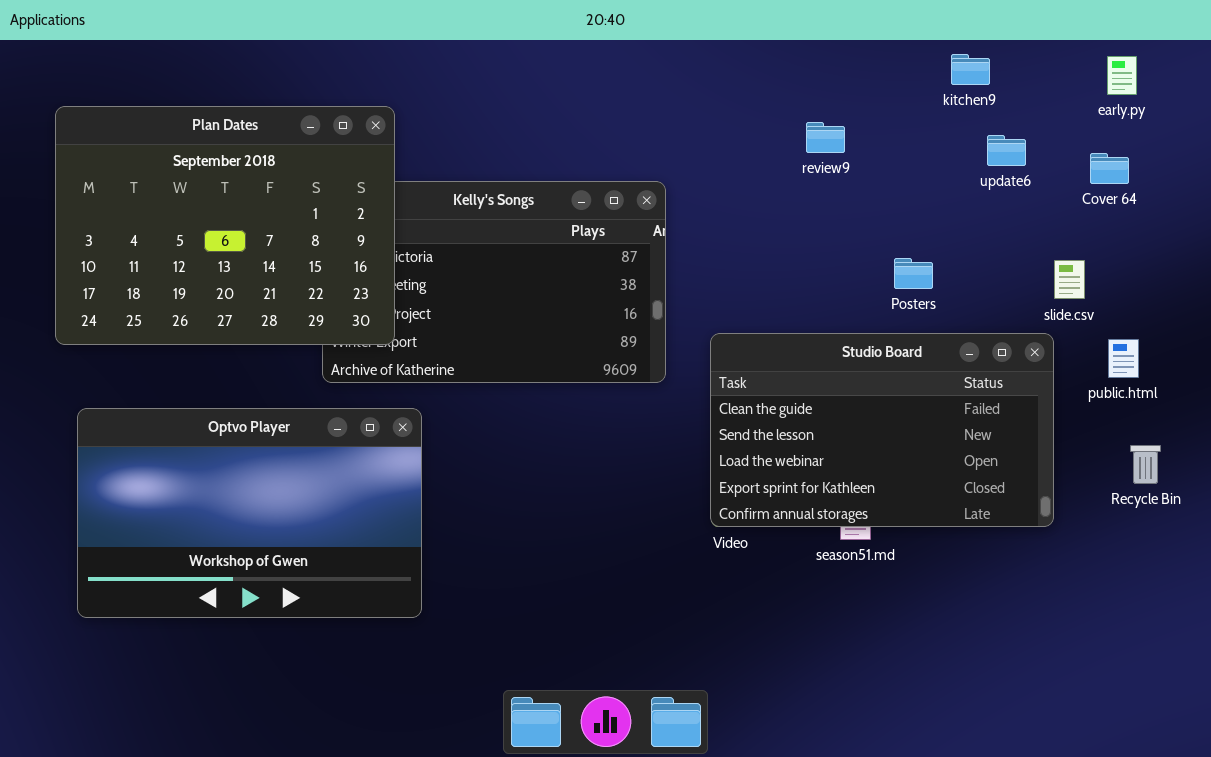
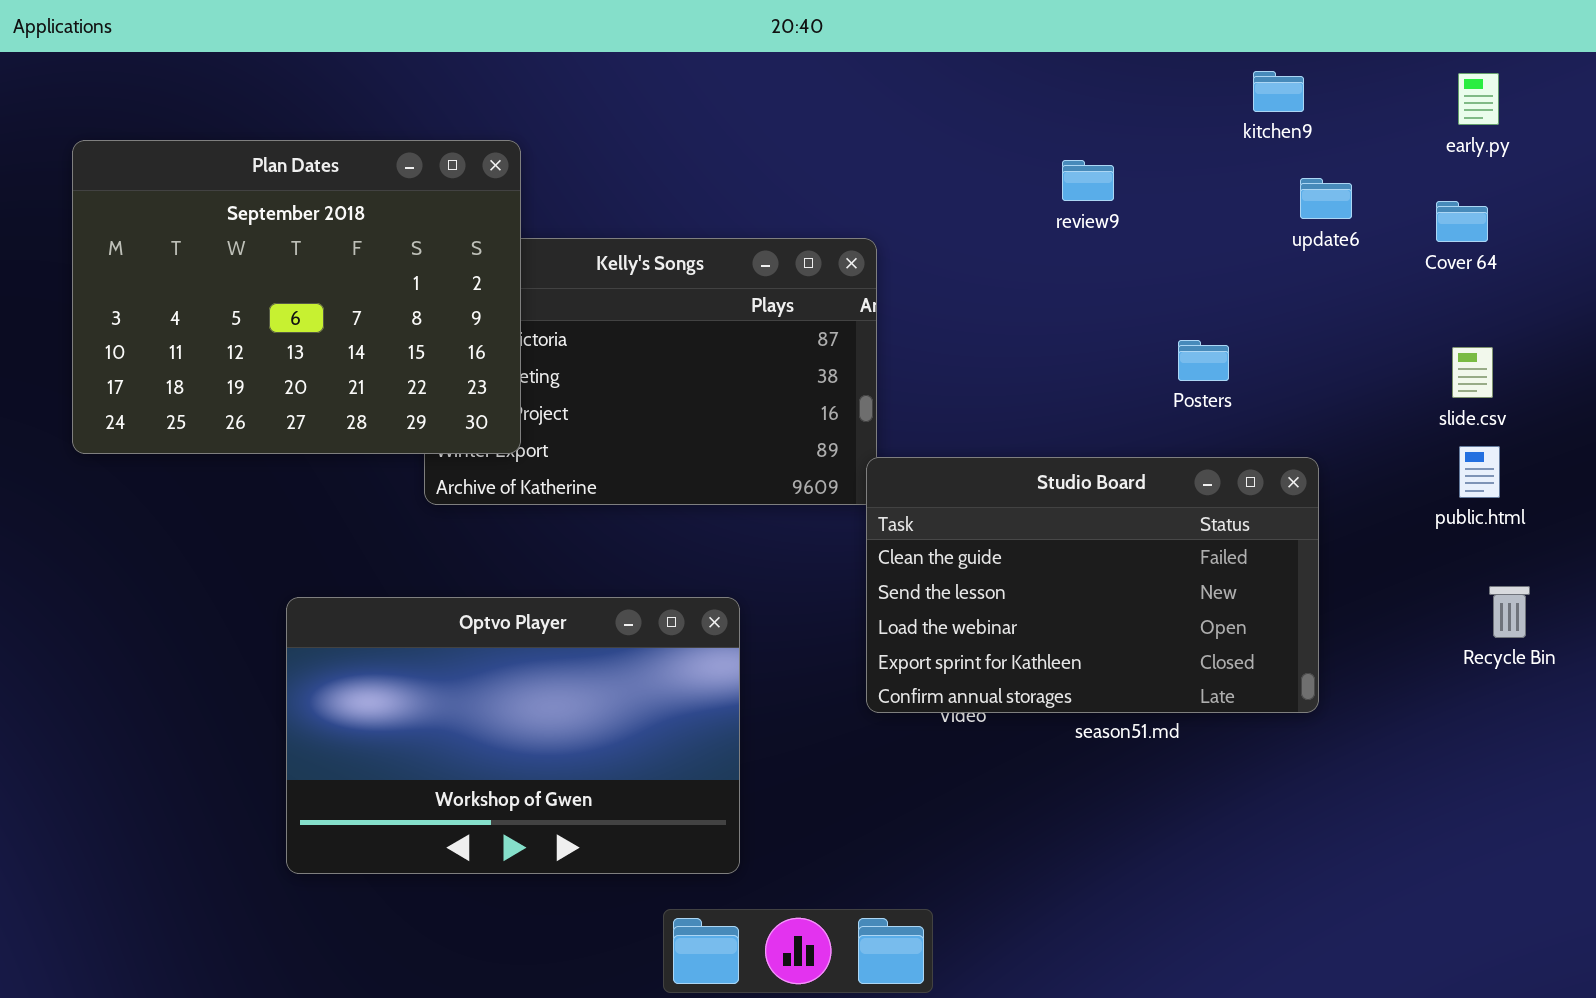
slide.csv: [1054,260,1085,299] -> [1452,347,1493,398], moved
Studio Board: [710,333,1054,527] -> [866,457,1319,713], moved
Optvo Player: [77,408,422,618] -> [286,597,740,874], moved

